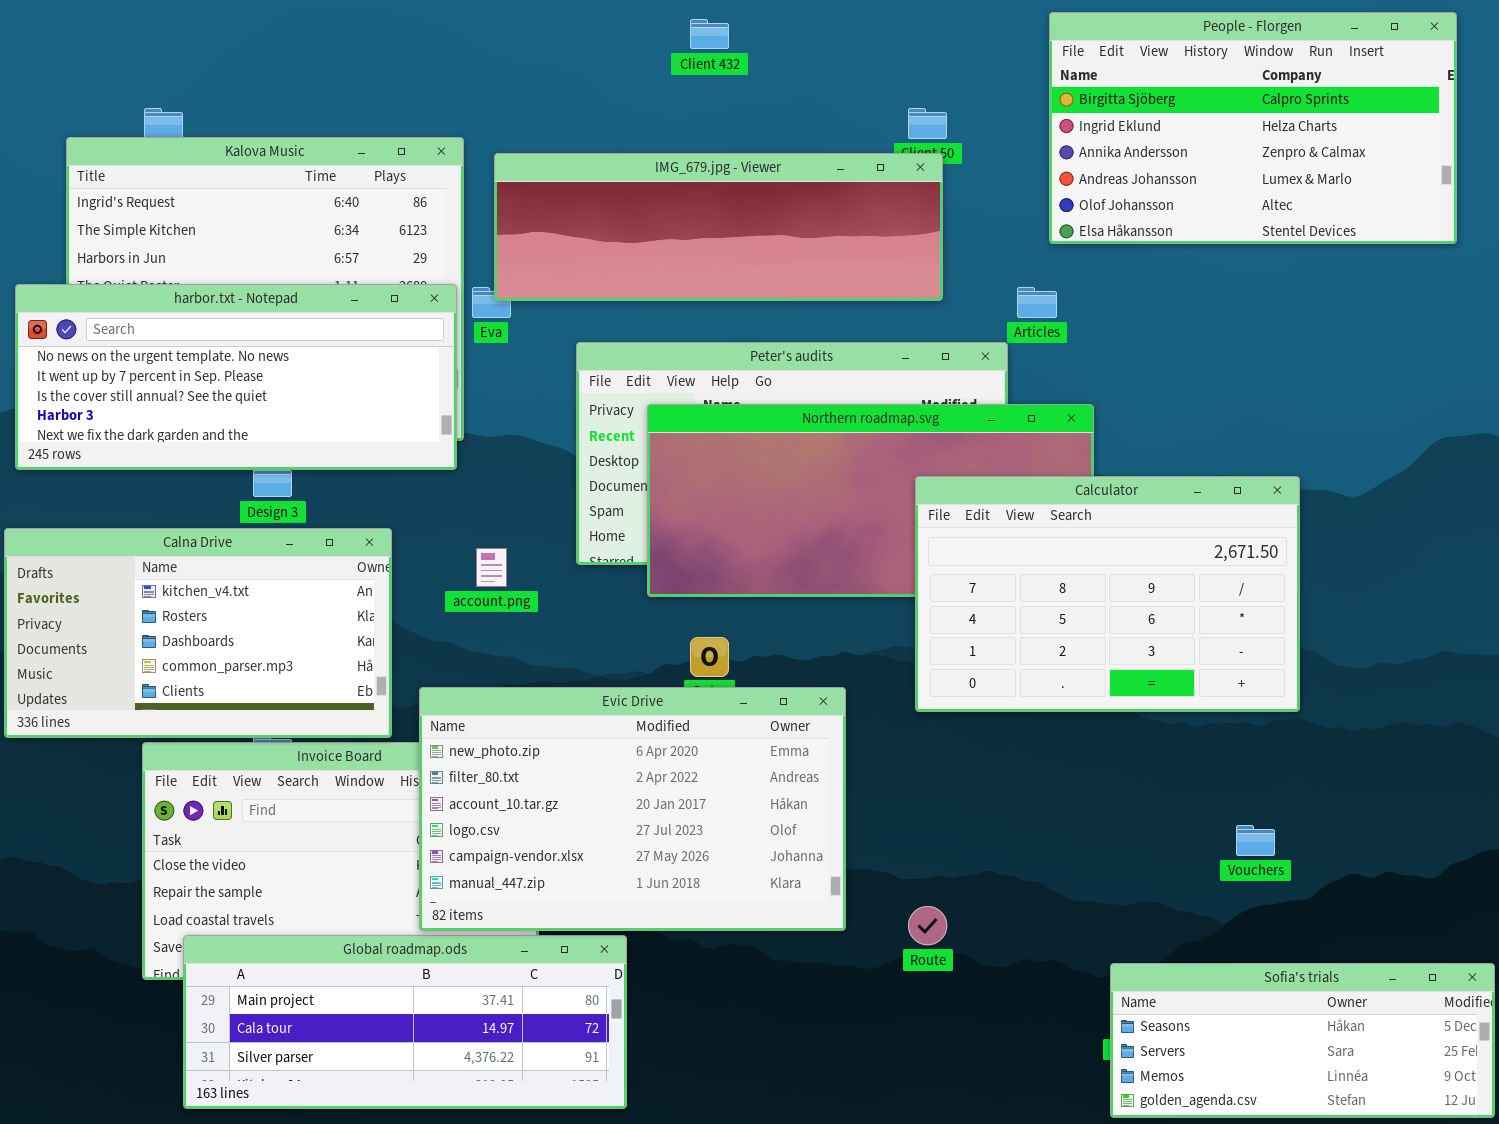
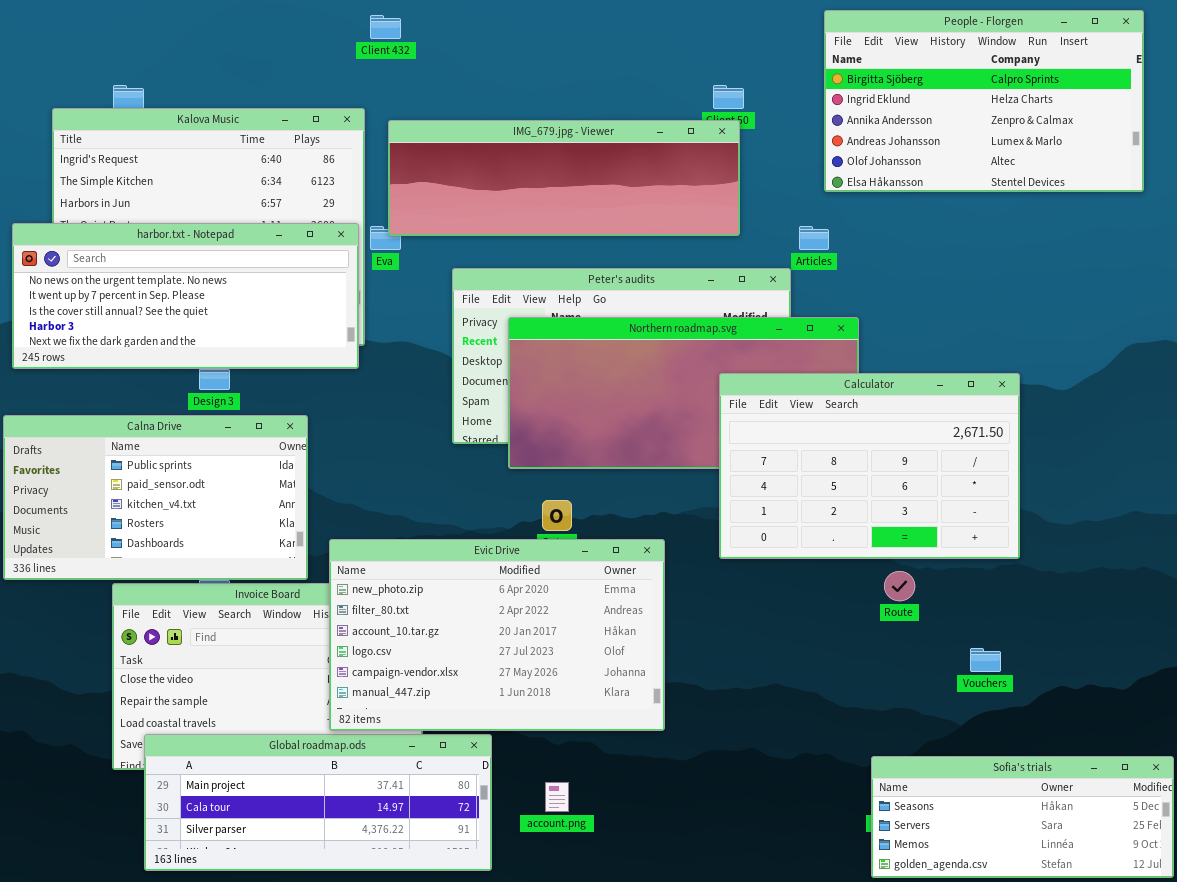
Client 432: [690,19,729,49] -> [370,15,401,39], moved
Calna Drive: [4,528,392,738] -> [3,415,308,580], scrolled up 2 rows
account.png: [476,548,507,587] -> [545,782,569,812], moved
Route: [908,906,947,945] -> [884,571,915,601], moved

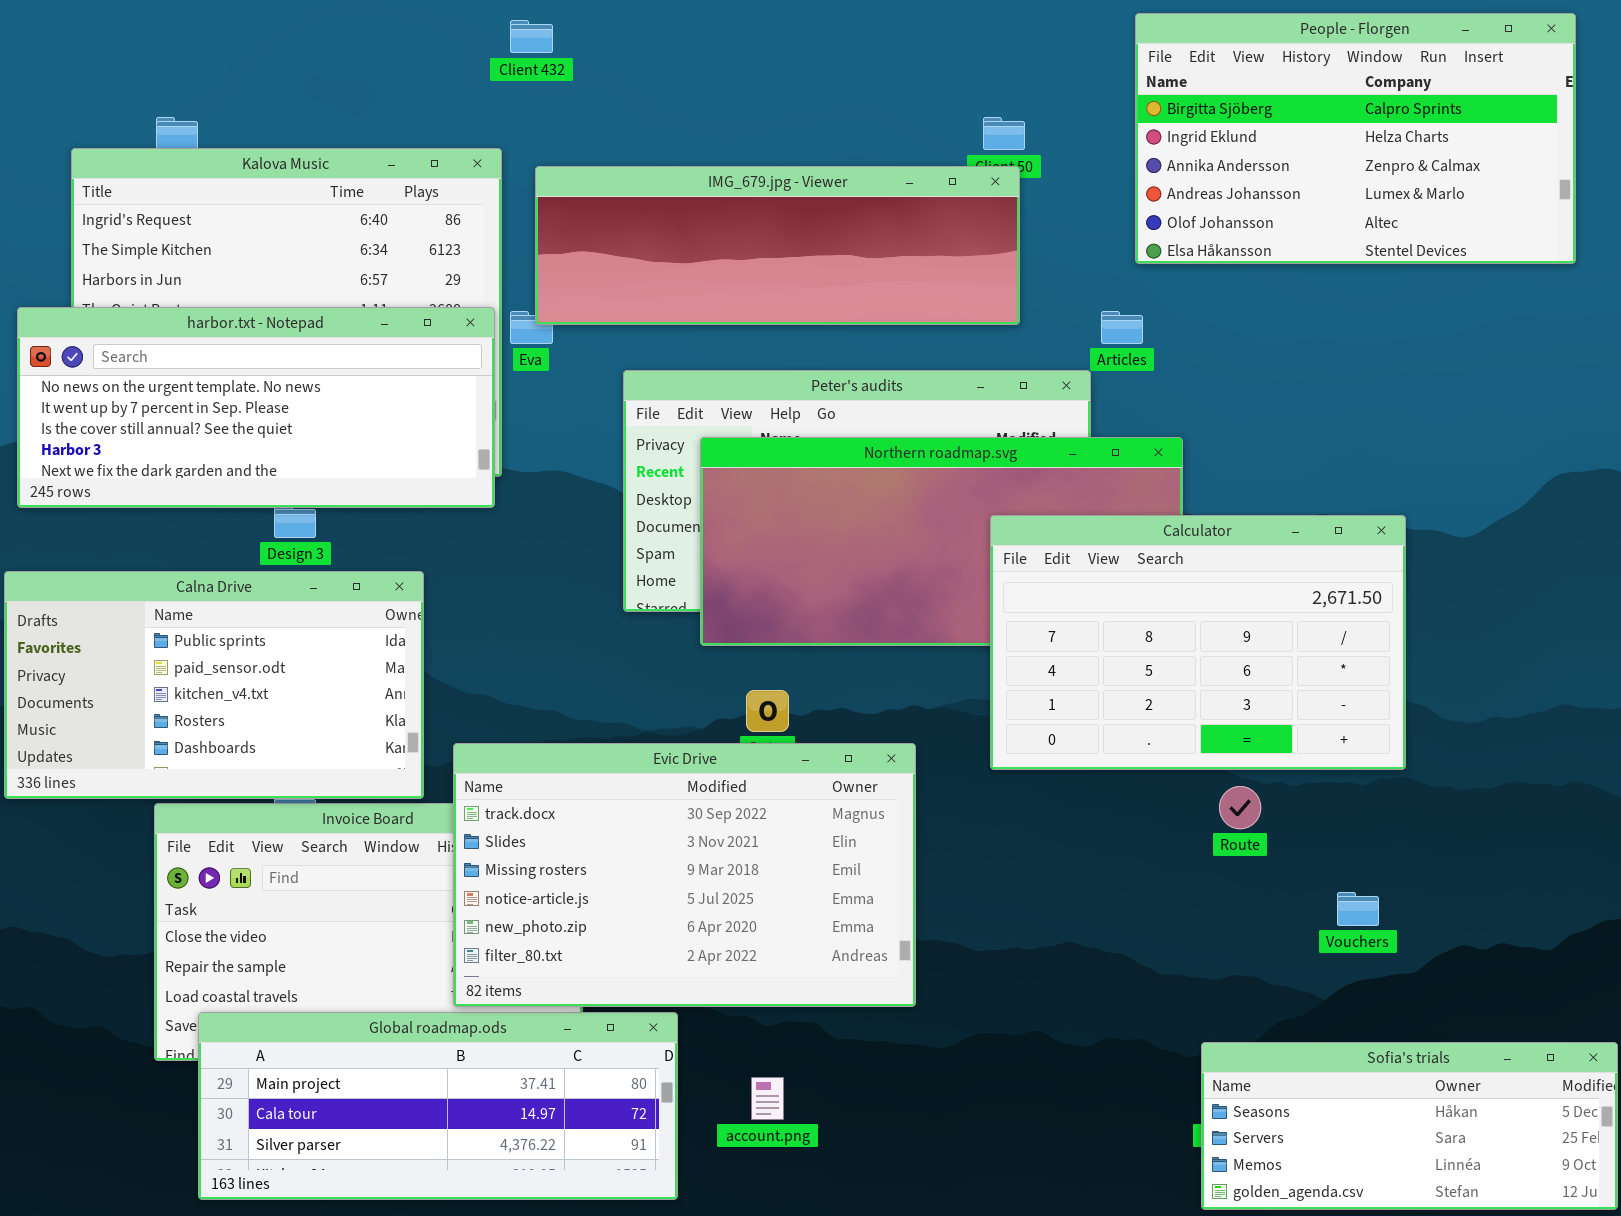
Evic Drive: [329,539,665,731] -> [453,743,916,1007], scrolled up 4 rows

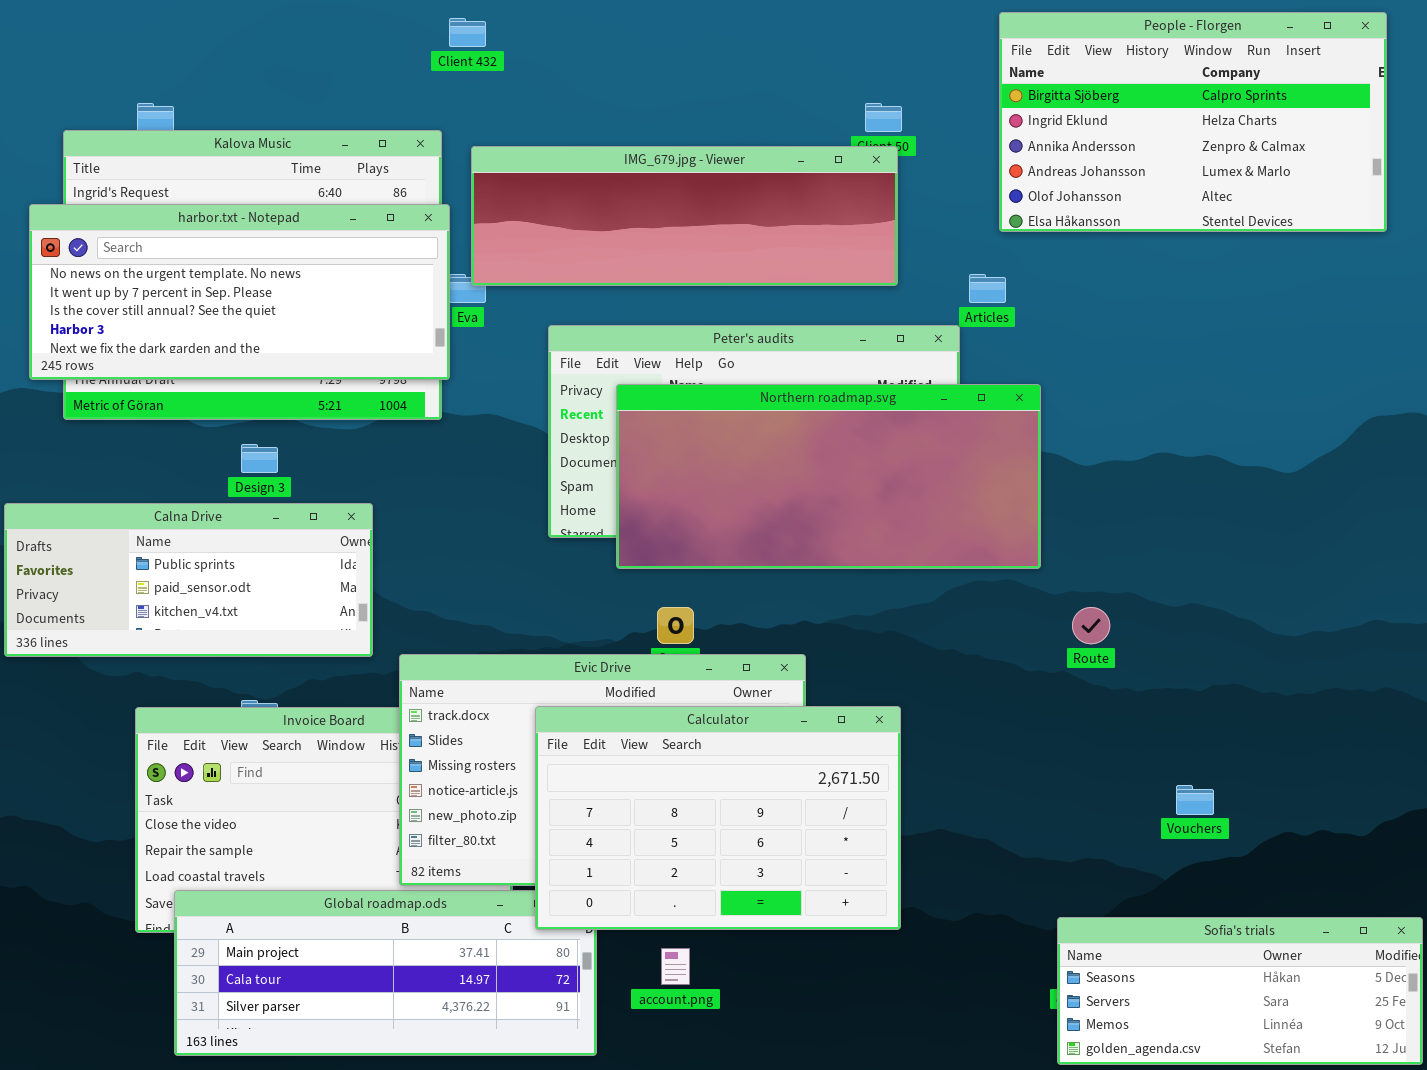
harbor.txt - Notepad: [17,307,495,508] -> [29,204,450,380], moved
Calculator: [990,515,1406,770] -> [535,706,901,930], moved
Calna Drive: [4,571,424,799] -> [4,503,373,657], resized
Route: [1219,786,1261,829] -> [1072,607,1110,644], moved

